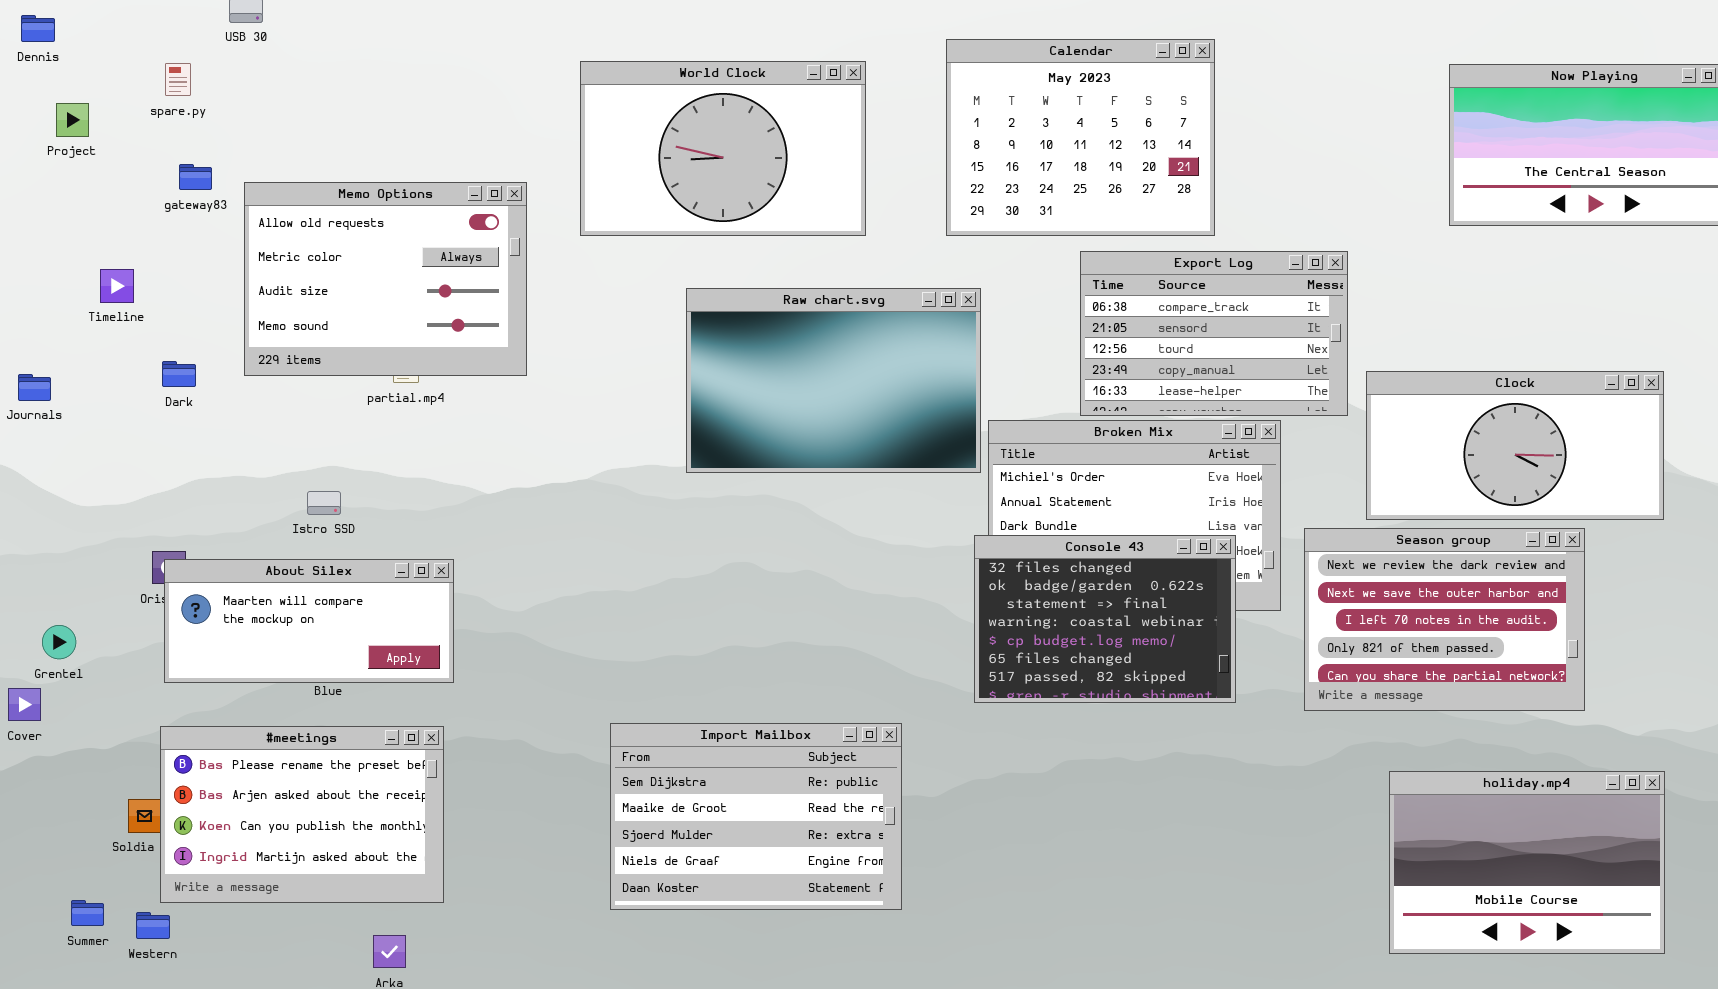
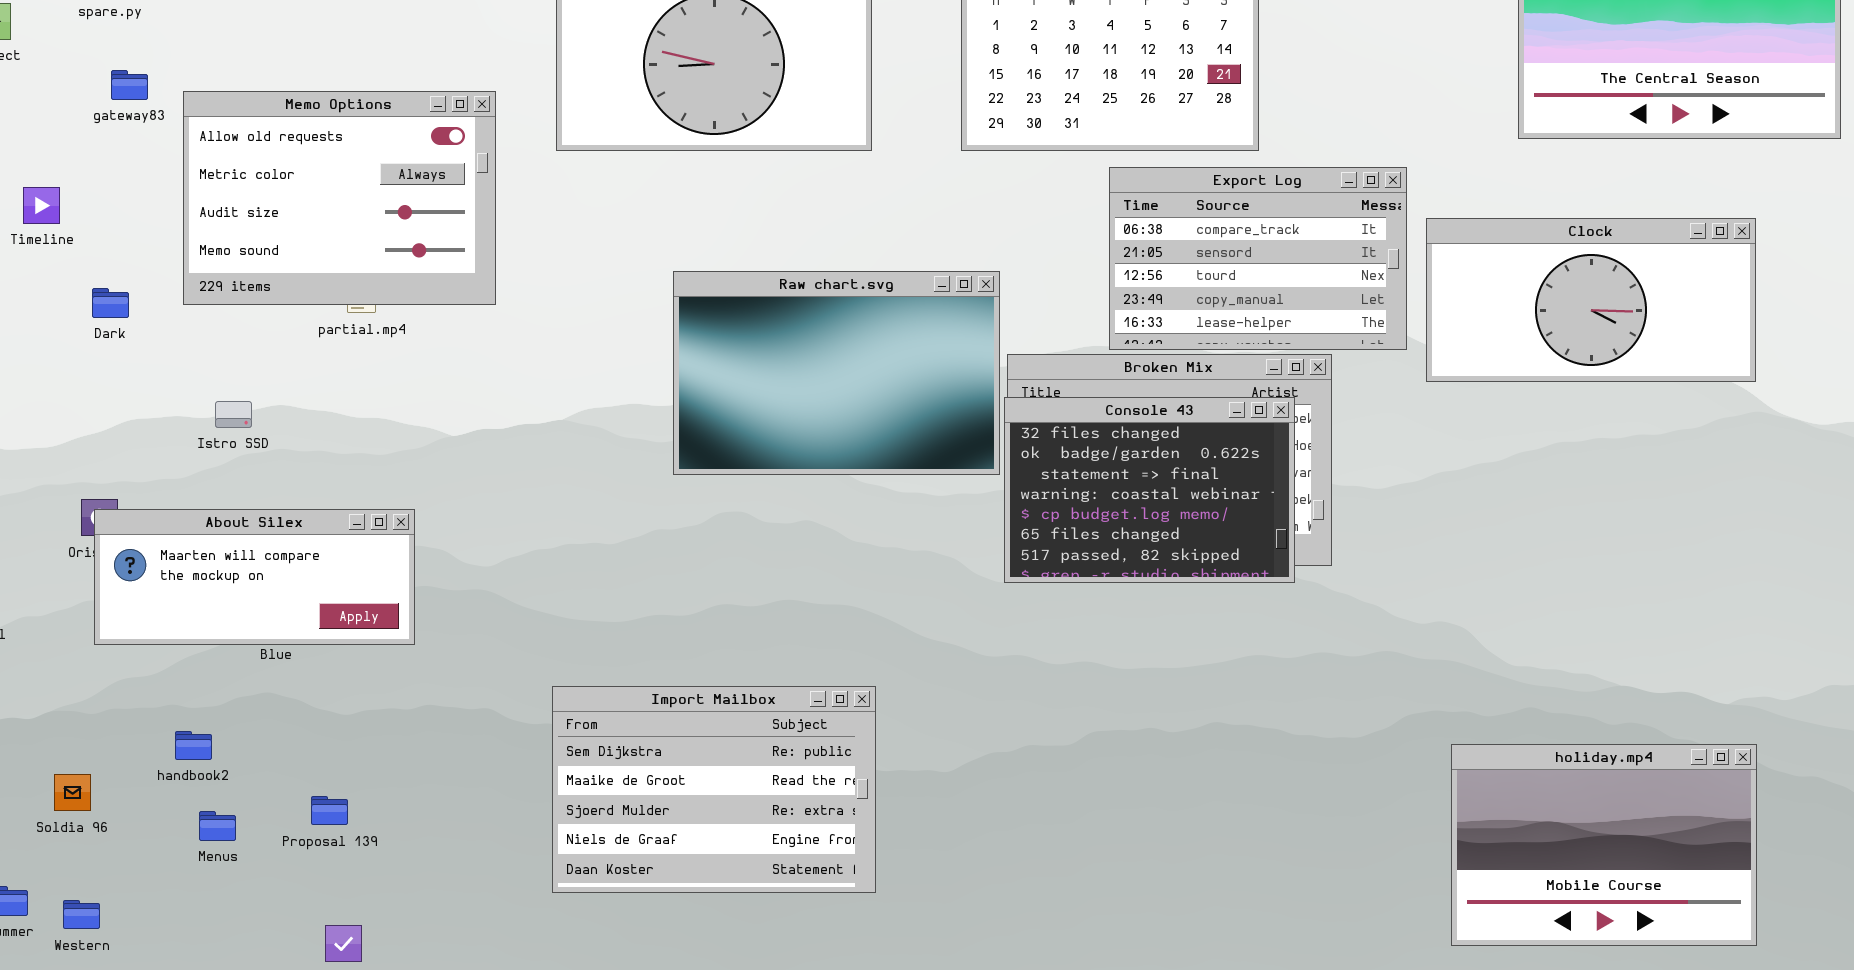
Raw chart.svg: [686,288,981,473] -> [673,271,1000,475], moved
Clock: [1366,371,1664,520] -> [1426,218,1756,382], moved
Istro SSD: [307,491,341,515] -> [215,401,252,428], moved
Season group: [1304,528,1585,711] -> none, closed
Console 43: [974,535,1236,703] -> [1004,397,1295,583], moved
Import Mailbox: [610,723,902,910] -> [552,686,876,893], moved
#meetings: [160,726,444,903] -> none, closed

